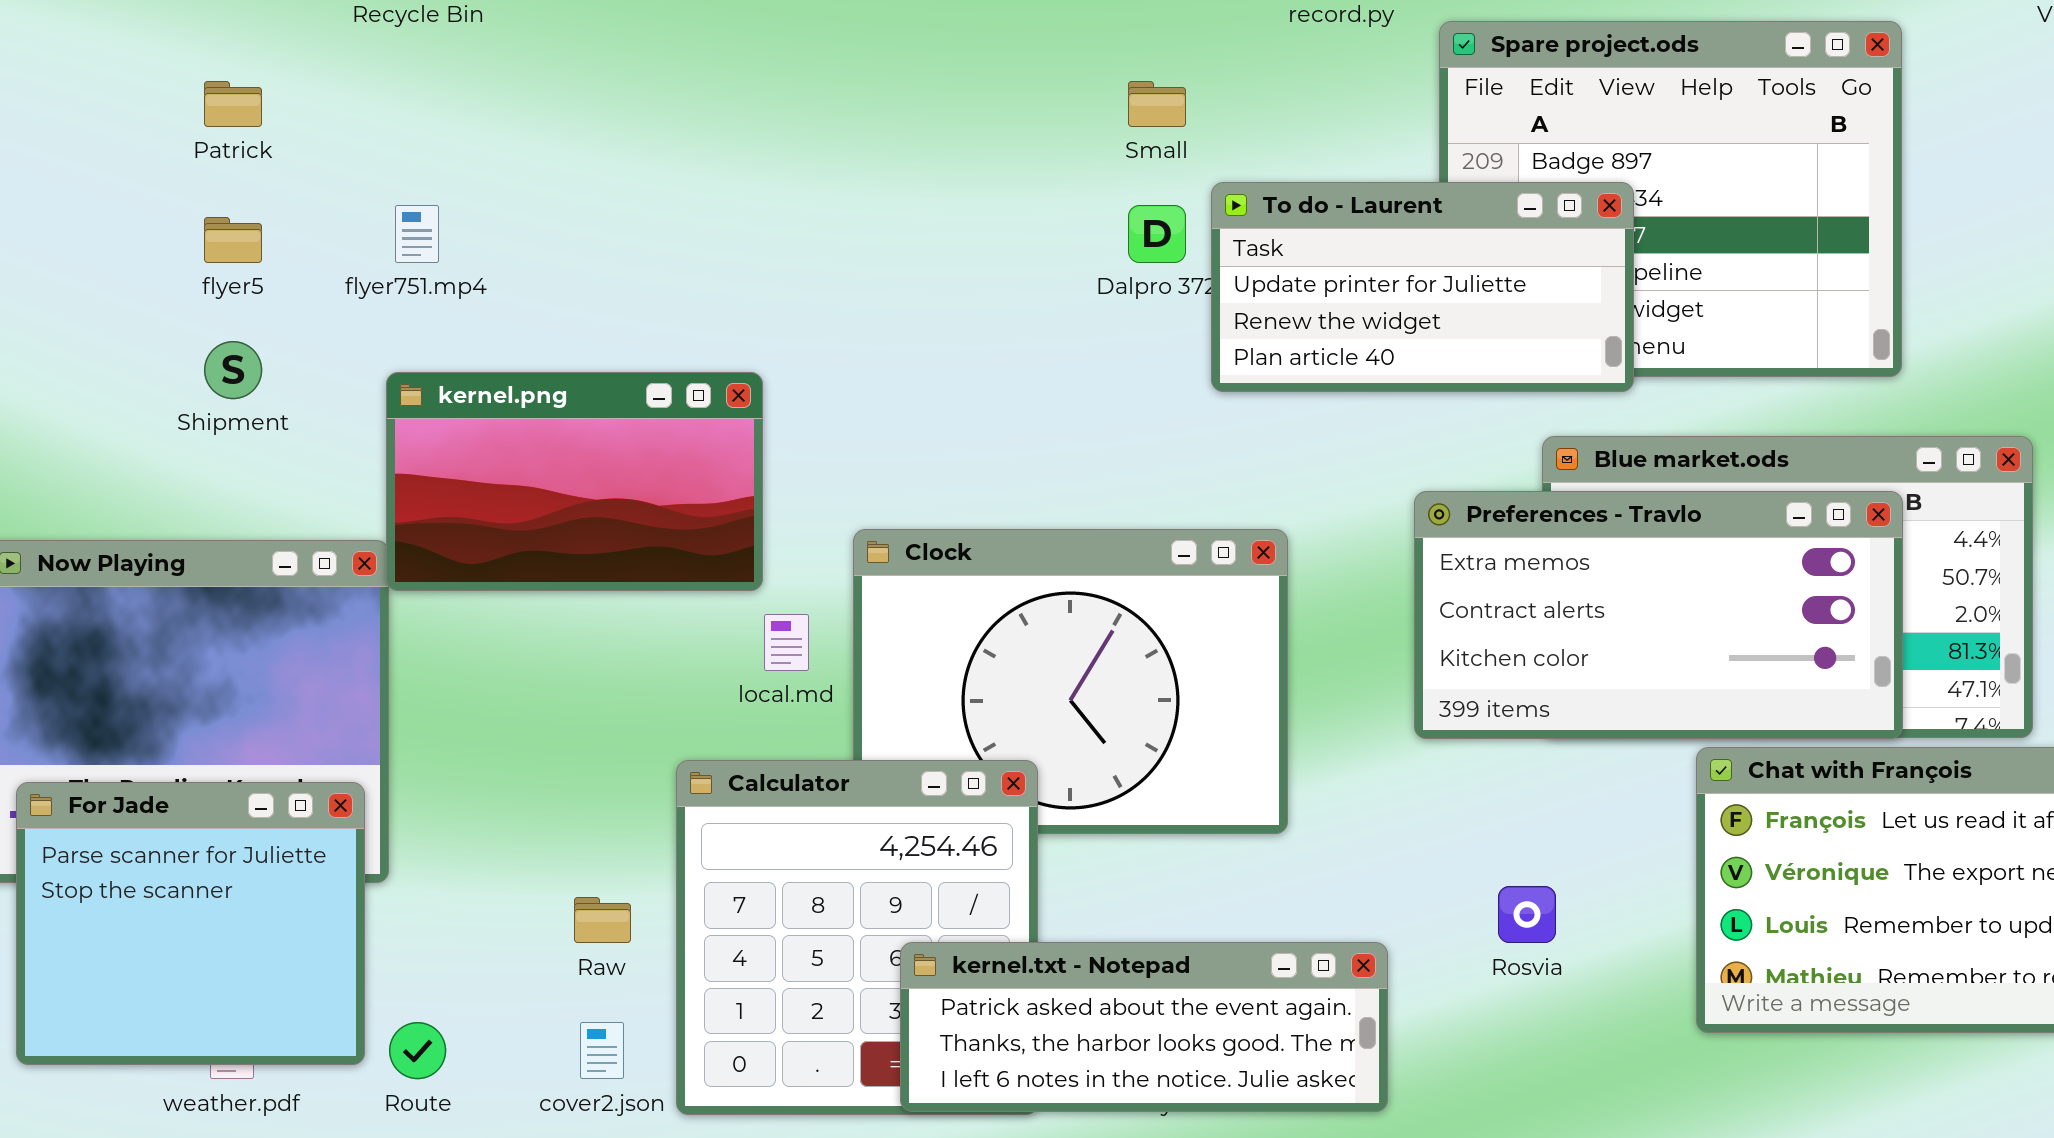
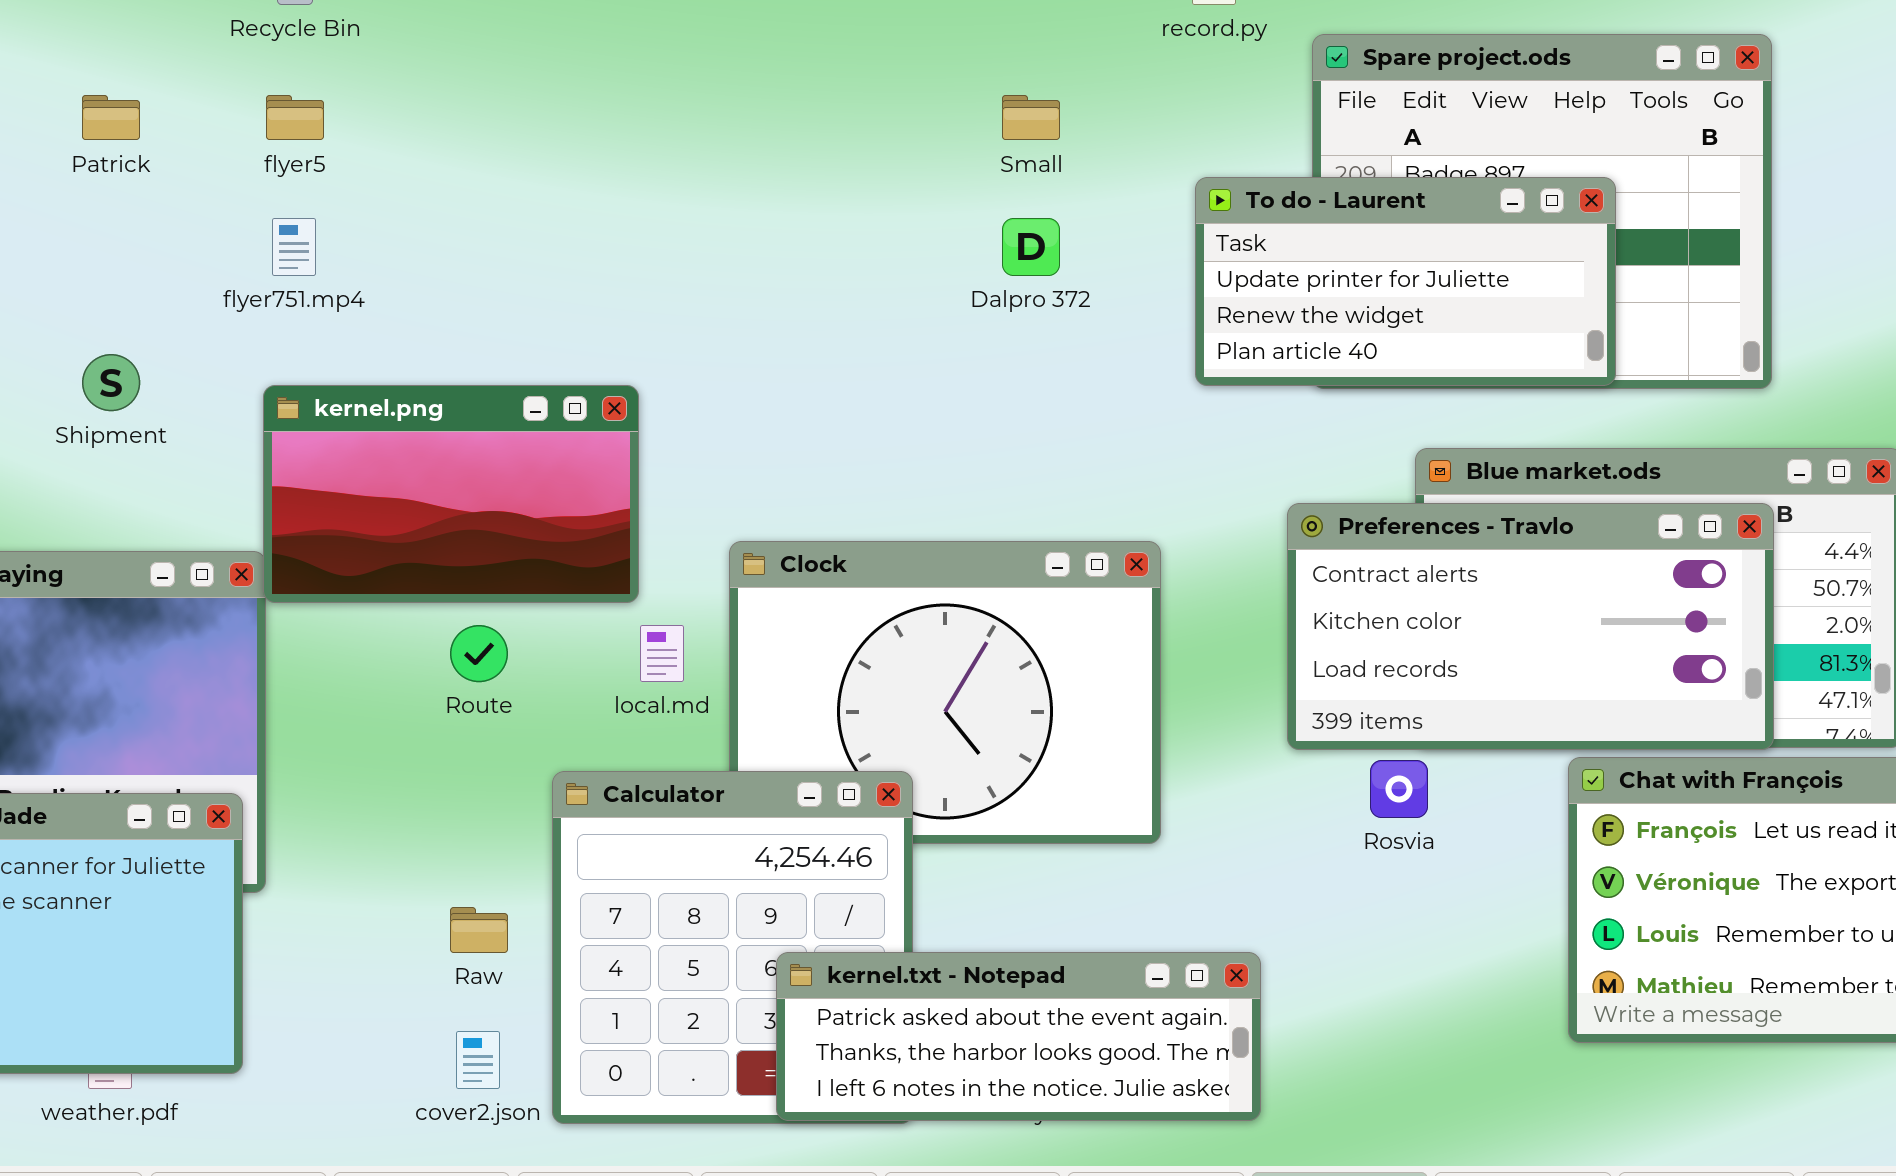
To do - Laurent: [1211,182,1634,392] -> [1195,177,1616,386], moved
flyer5: [204,217,262,263] -> [266,95,324,140], moved
Preferences - Travlo: [1414,491,1903,739] -> [1287,503,1774,750], scrolled down 1 row
Rosvia: [1498,886,1556,943] -> [1370,760,1428,818], moved
Route: [389,1022,446,1079] -> [450,625,508,682], moved

